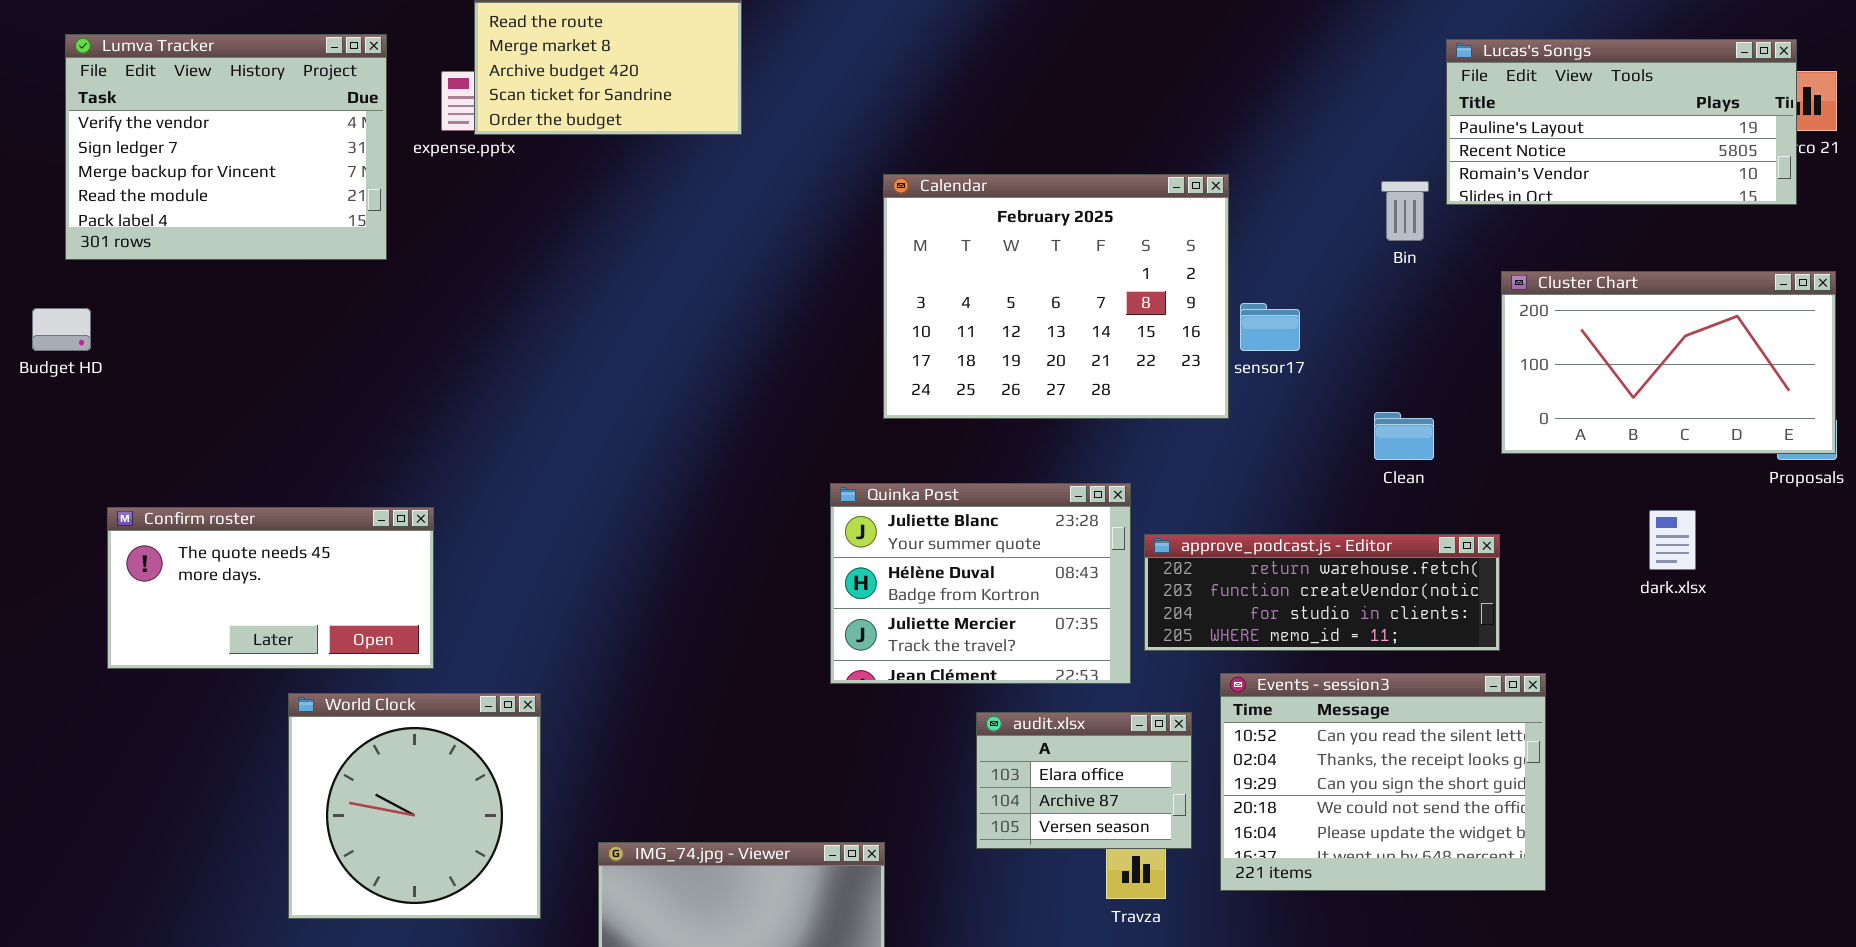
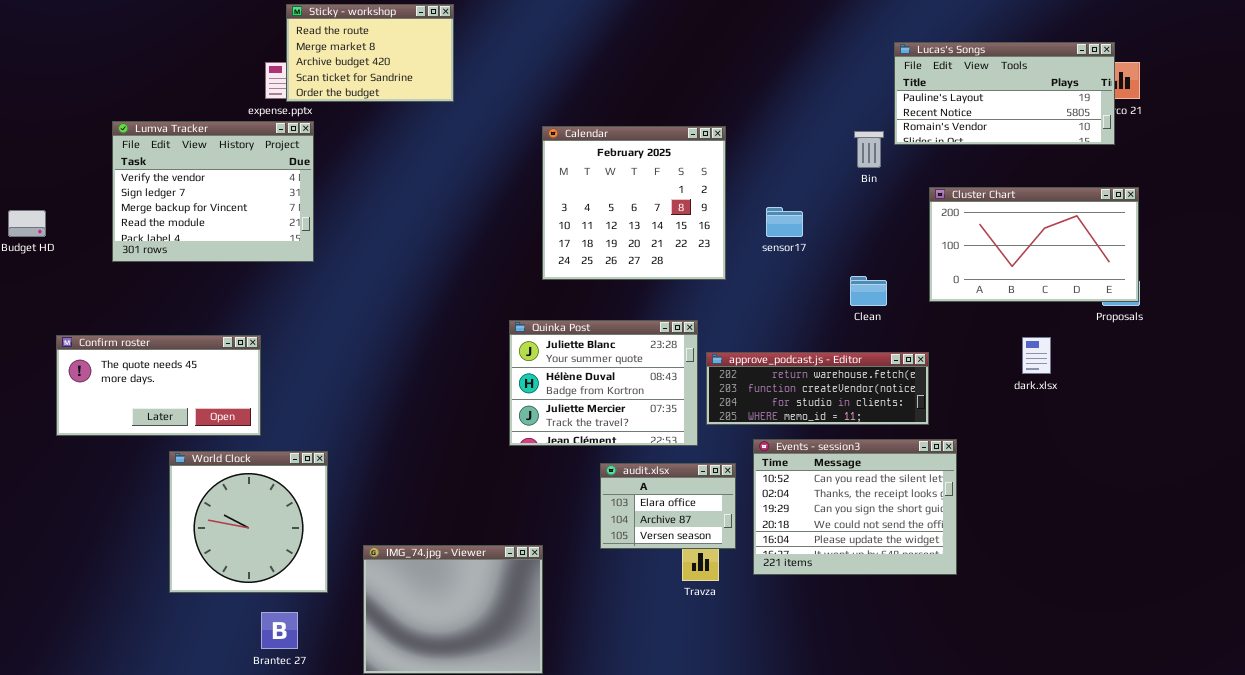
Lumva Tracker: [65,34,387,260] -> [112,121,314,262], moved
Calendar: [883,174,1229,419] -> [542,126,726,280], resized

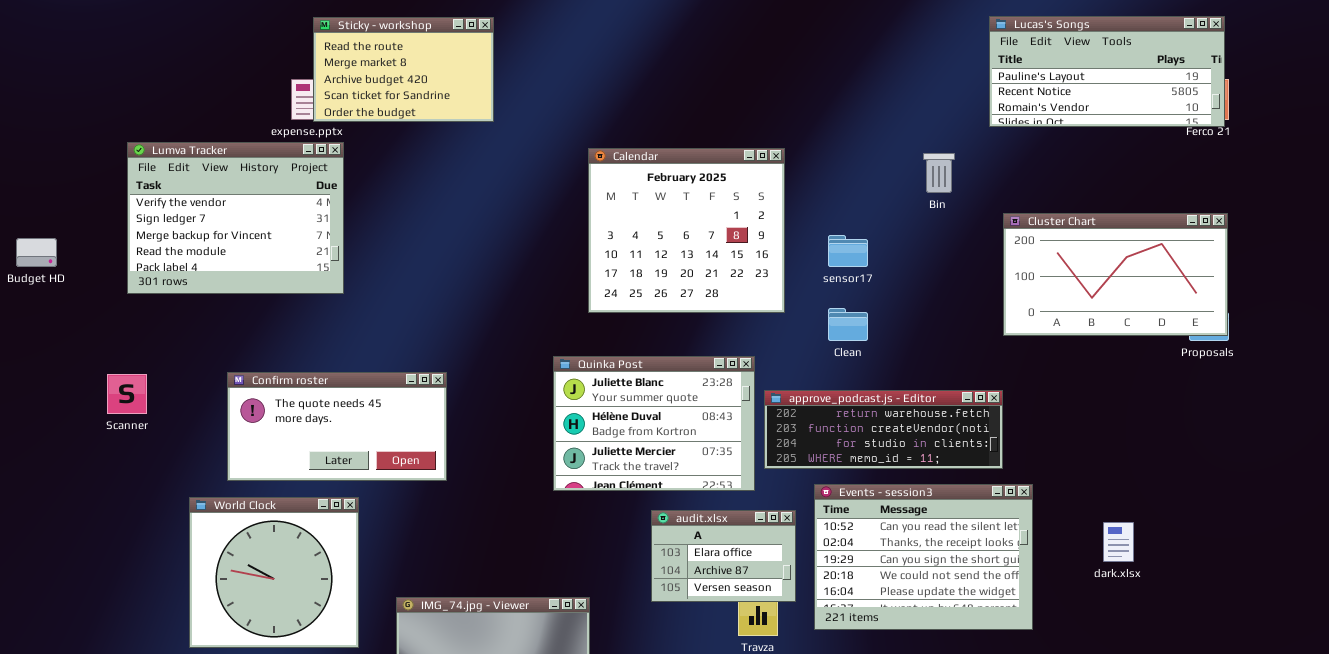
Lucas's Songs: [894,42,1115,145] -> [989,16,1225,127], moved
Clean: [850,276,887,306] -> [828,308,868,341], moved
Confirm roster: [56,335,261,436] -> [227,372,447,481], moved
dark.xlsx: [1022,337,1051,374] -> [1103,522,1134,562], moved

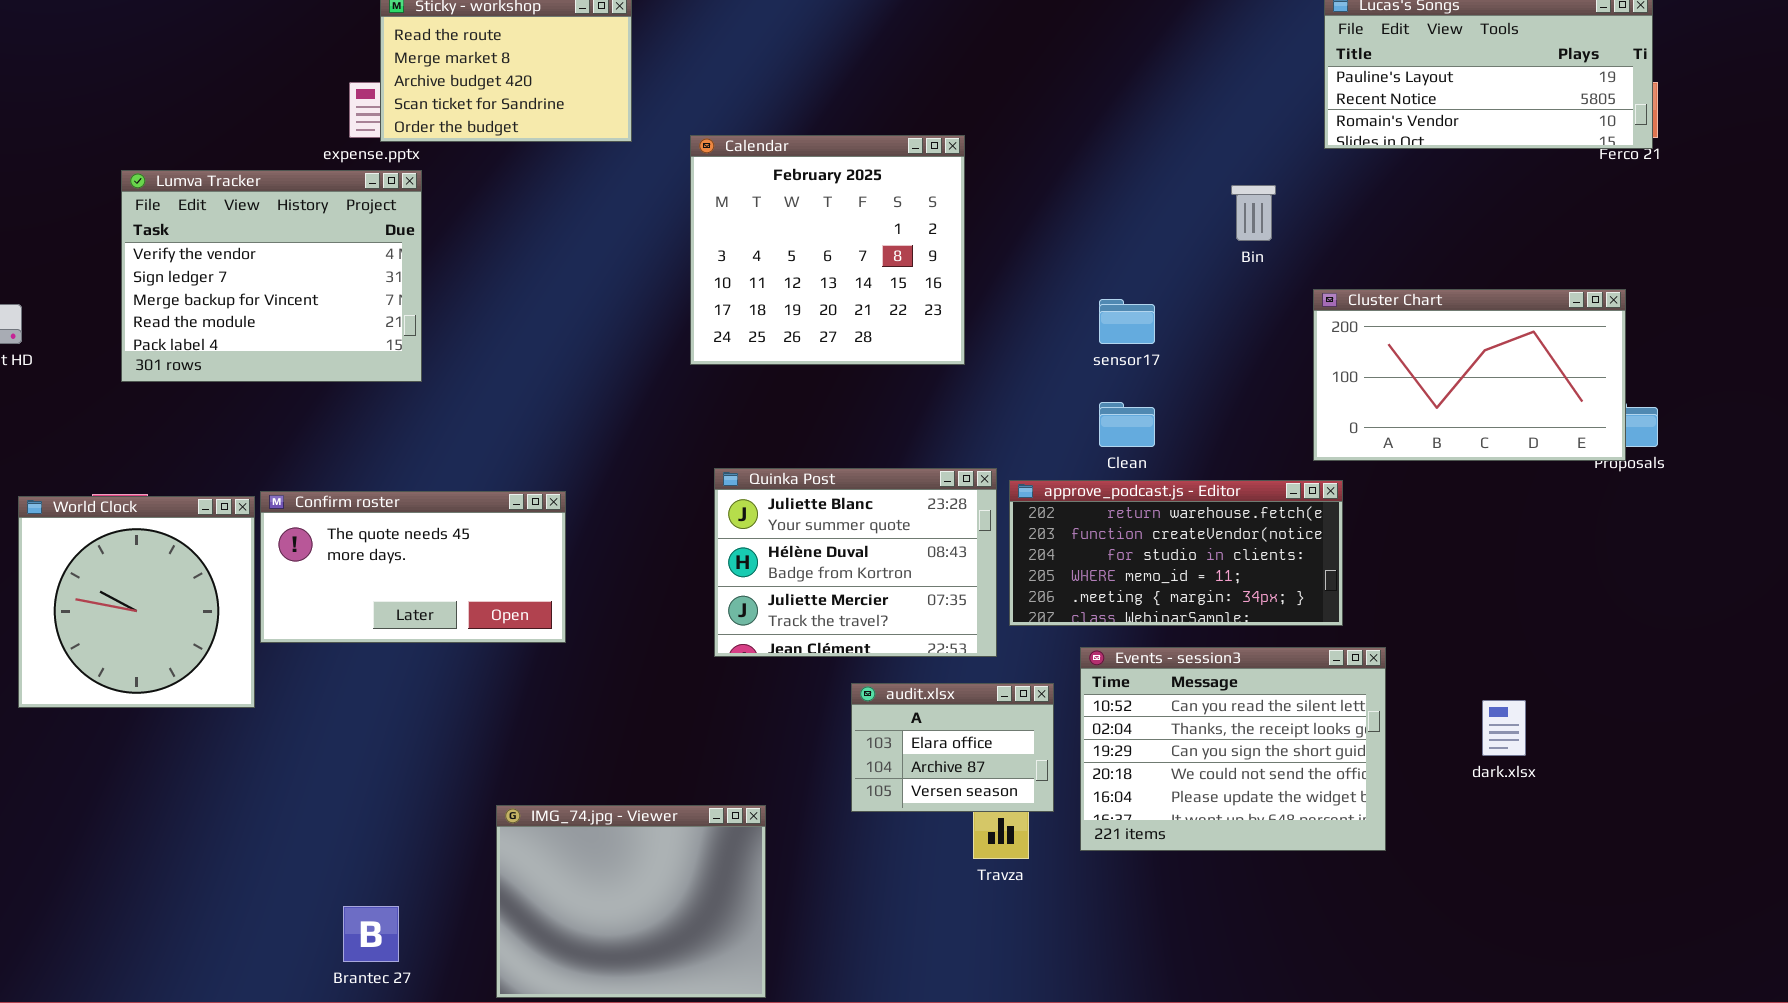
Calendar: [588,148,785,313] -> [690,135,965,365], moved
Cluster Chart: [1003,213,1228,336] -> [1313,289,1626,461], moved
approve_podcast.js - Editor: [764,390,1003,469] -> [1009,480,1343,626], resized
World Clock: [189,497,359,648] -> [18,496,255,708], moved

